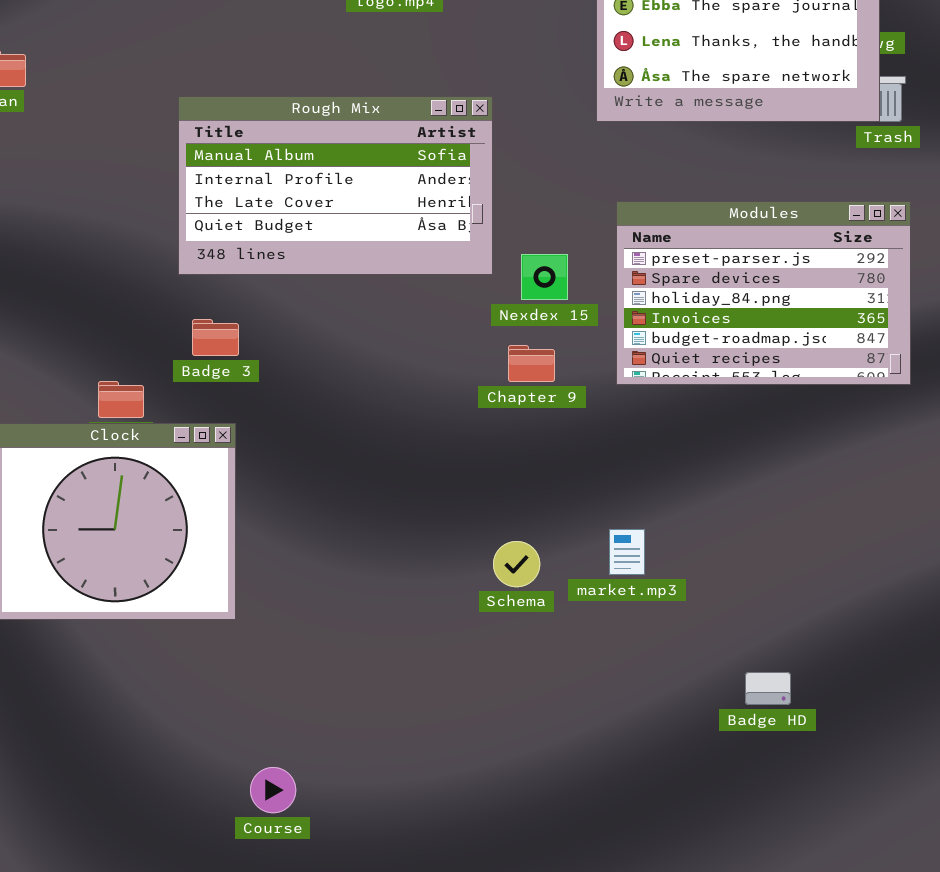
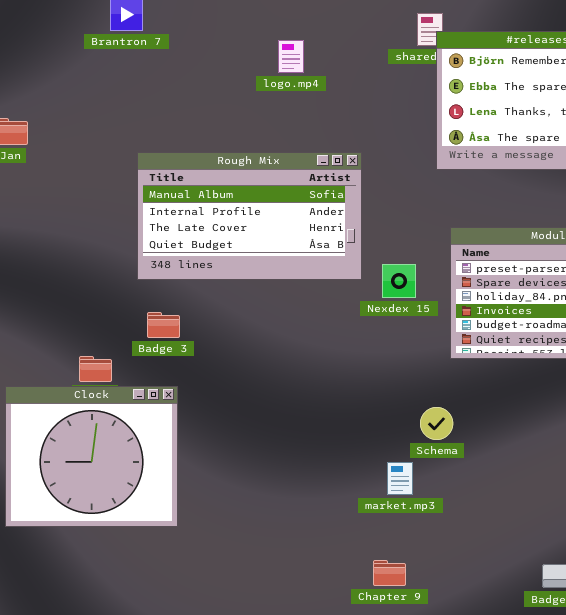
Chapter 9: [508,345,555,382] -> [373,560,406,586], moved
market.mp3: [609,529,645,575] -> [387,462,413,495], moved
Schema: [493,541,540,587] -> [420,407,453,440], moved

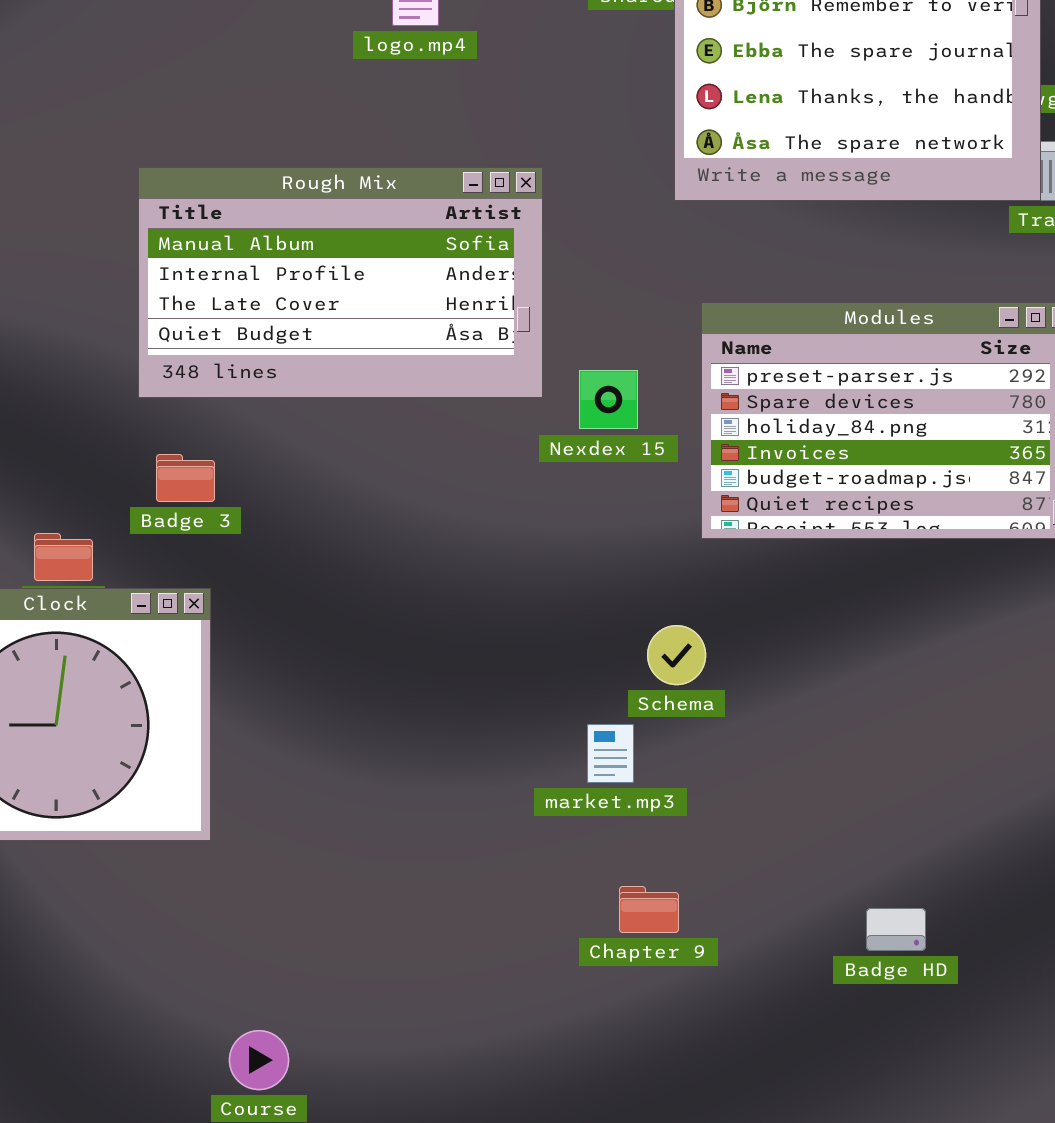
Chapter 9: [373,560,406,586] -> [619,886,679,933], moved

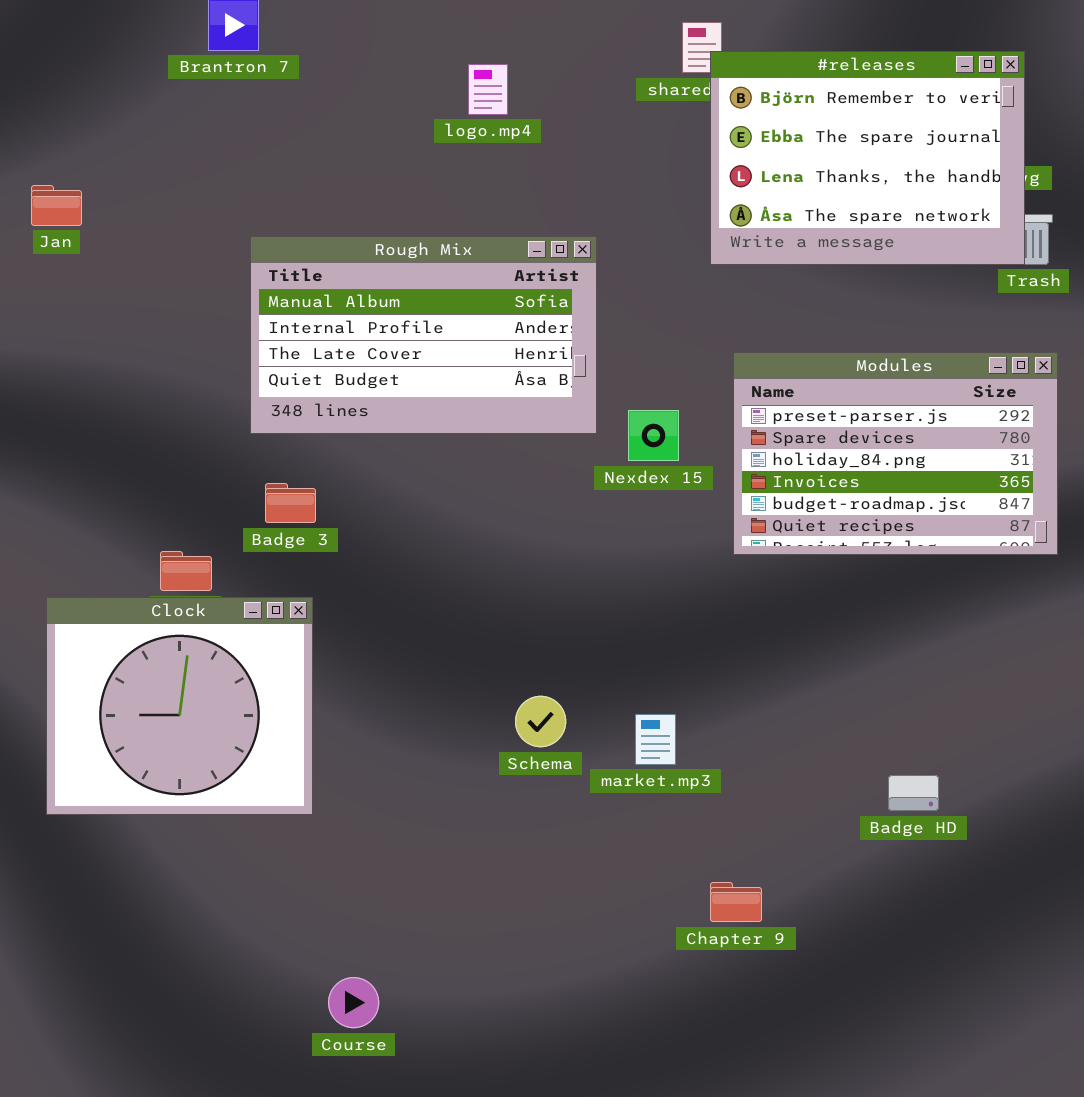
Schema: [647,625,706,685] -> [515,696,566,747], moved
Chapter 9: [619,886,679,933] -> [710,882,762,922], moved
Badge HD: [866,908,926,951] -> [888,775,939,811], moved

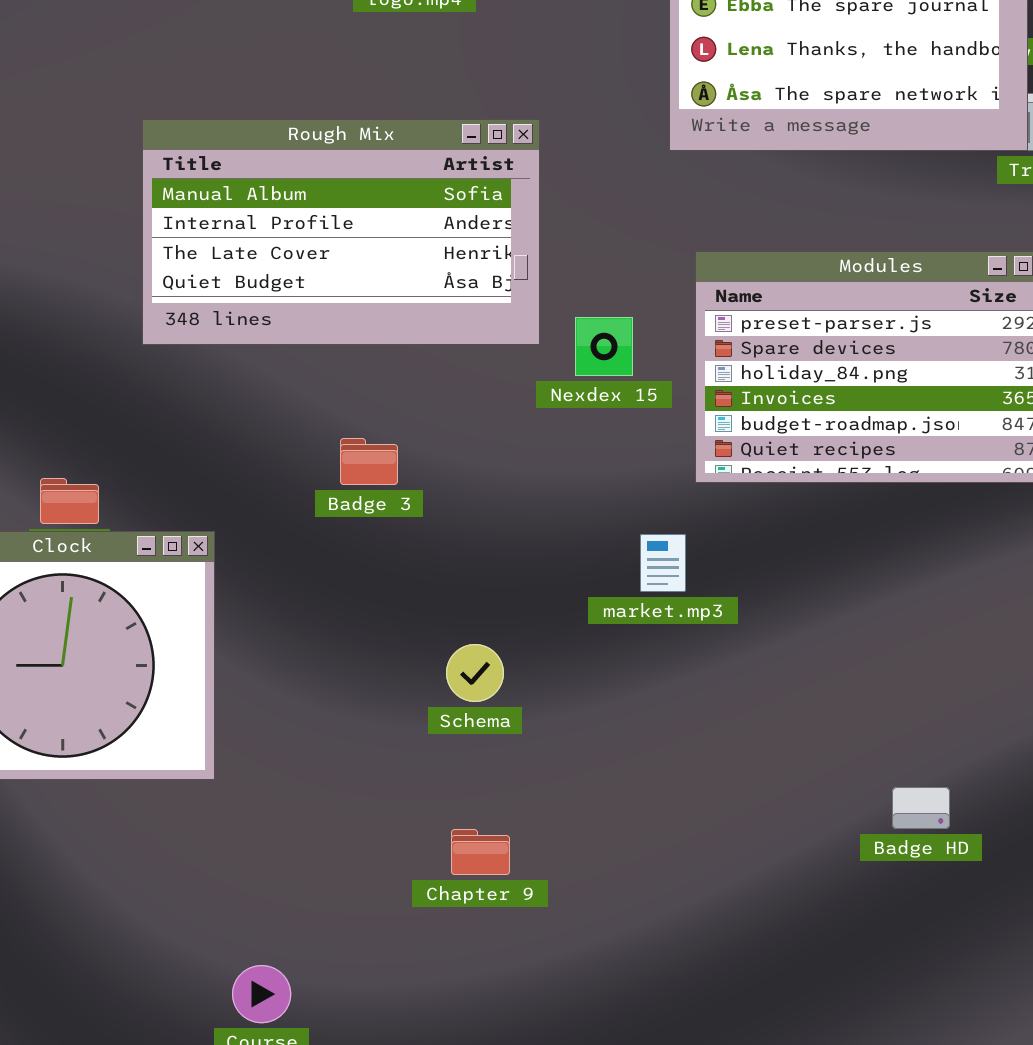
Badge 3: [265,483,316,523] -> [340,438,398,485], moved
market.mp3: [635,714,676,765] -> [640,534,686,592], moved
Badge HD: [888,775,939,811] -> [892,787,950,829], moved
Chapter 9: [710,882,762,922] -> [451,829,510,875], moved

